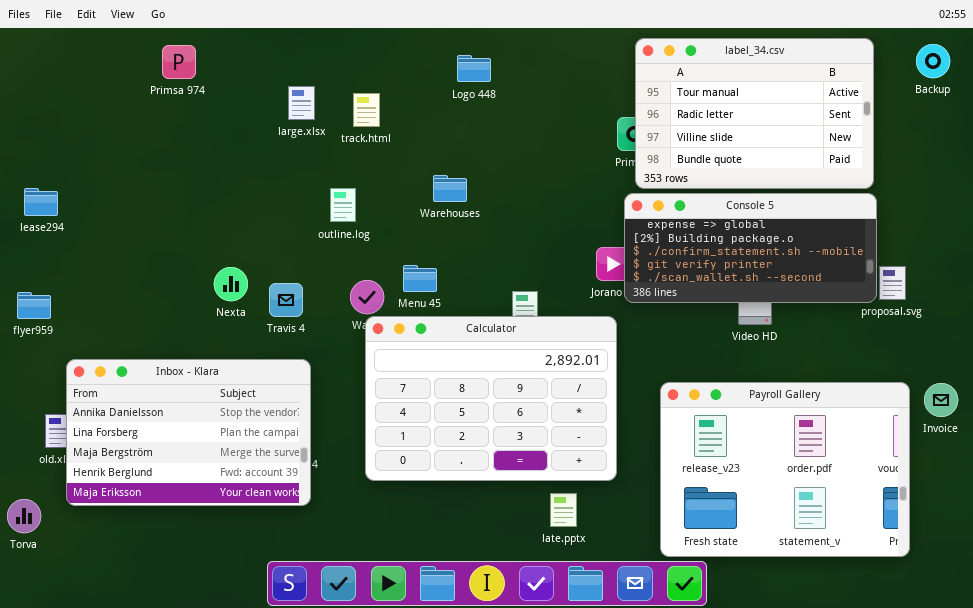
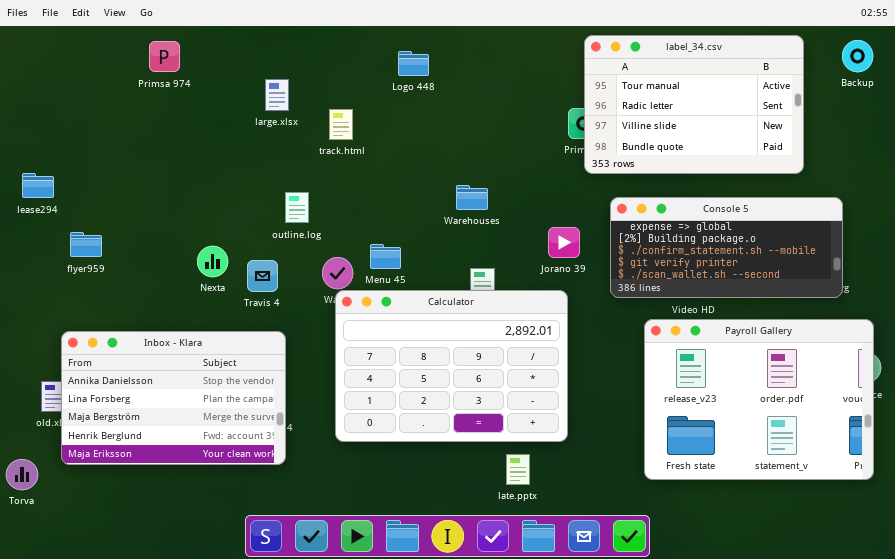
Logo 448: [457,55,491,82] -> [398,51,429,76], moved
track.html: [353,93,380,127] -> [329,109,353,140], moved
Warehouses: [433,175,467,202] -> [456,185,488,210], moved
outline.log: [330,188,356,222] -> [285,192,309,223], moved
Console 5: [624,193,877,303] -> [610,197,843,298], moved
flyer959: [17,292,51,319] -> [70,232,102,257], moved
Payroll Gallery: [660,382,910,557] -> [644,319,874,480], moved

